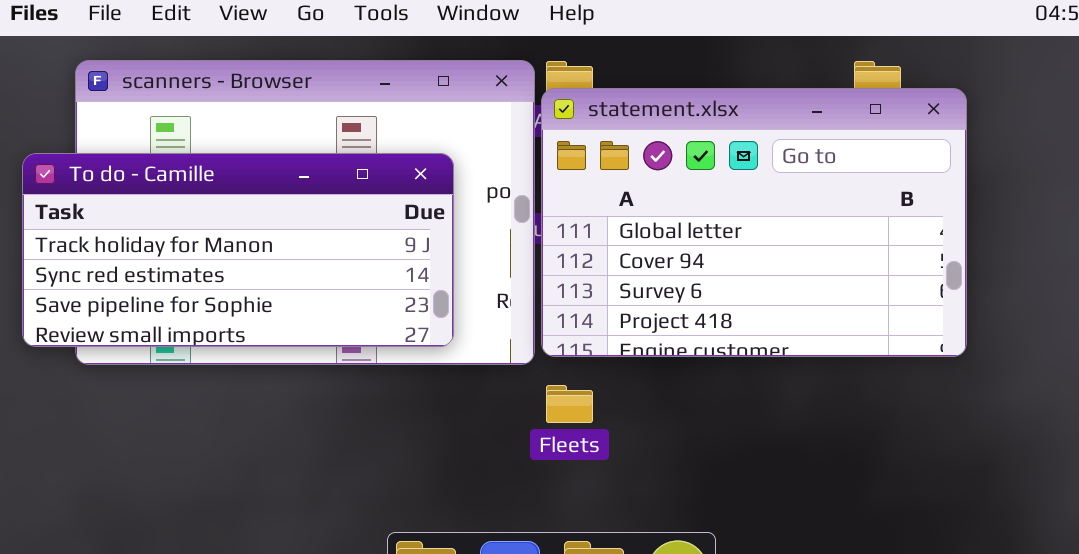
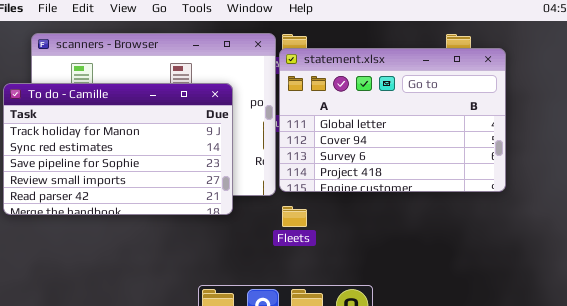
To do - Camille: [22,153,454,347] -> [3,83,233,215], resized

